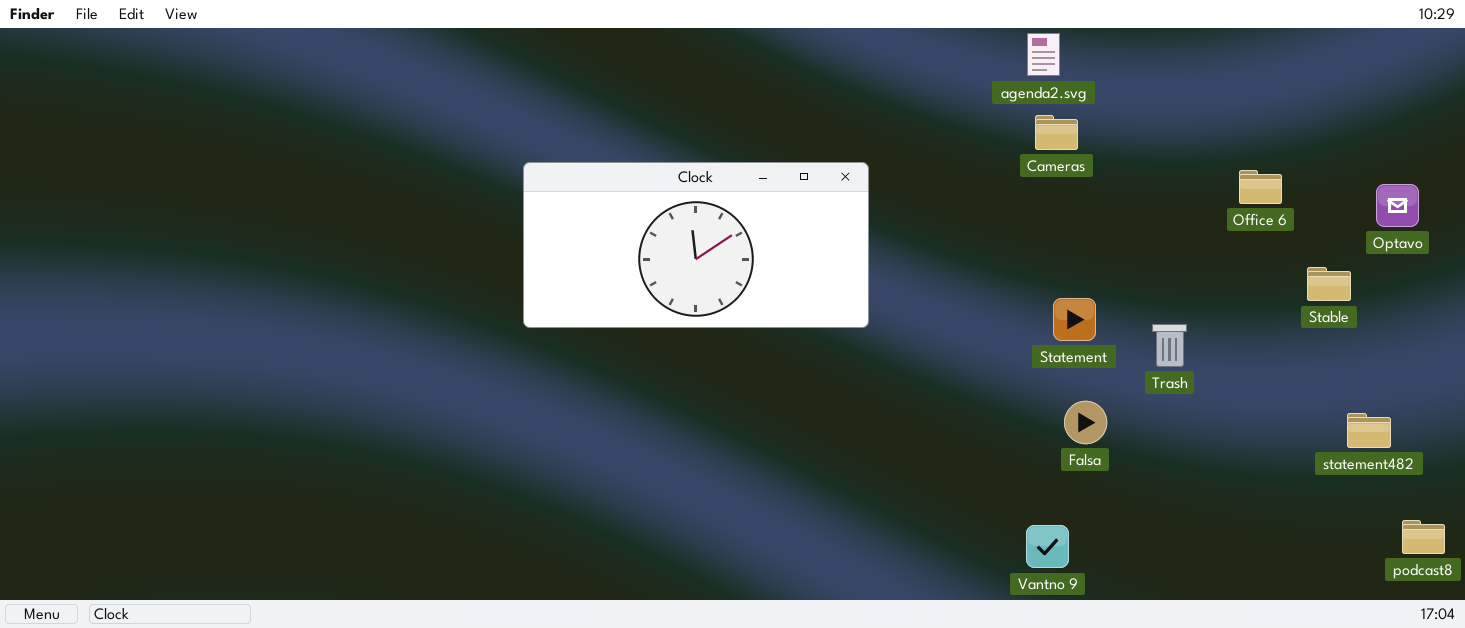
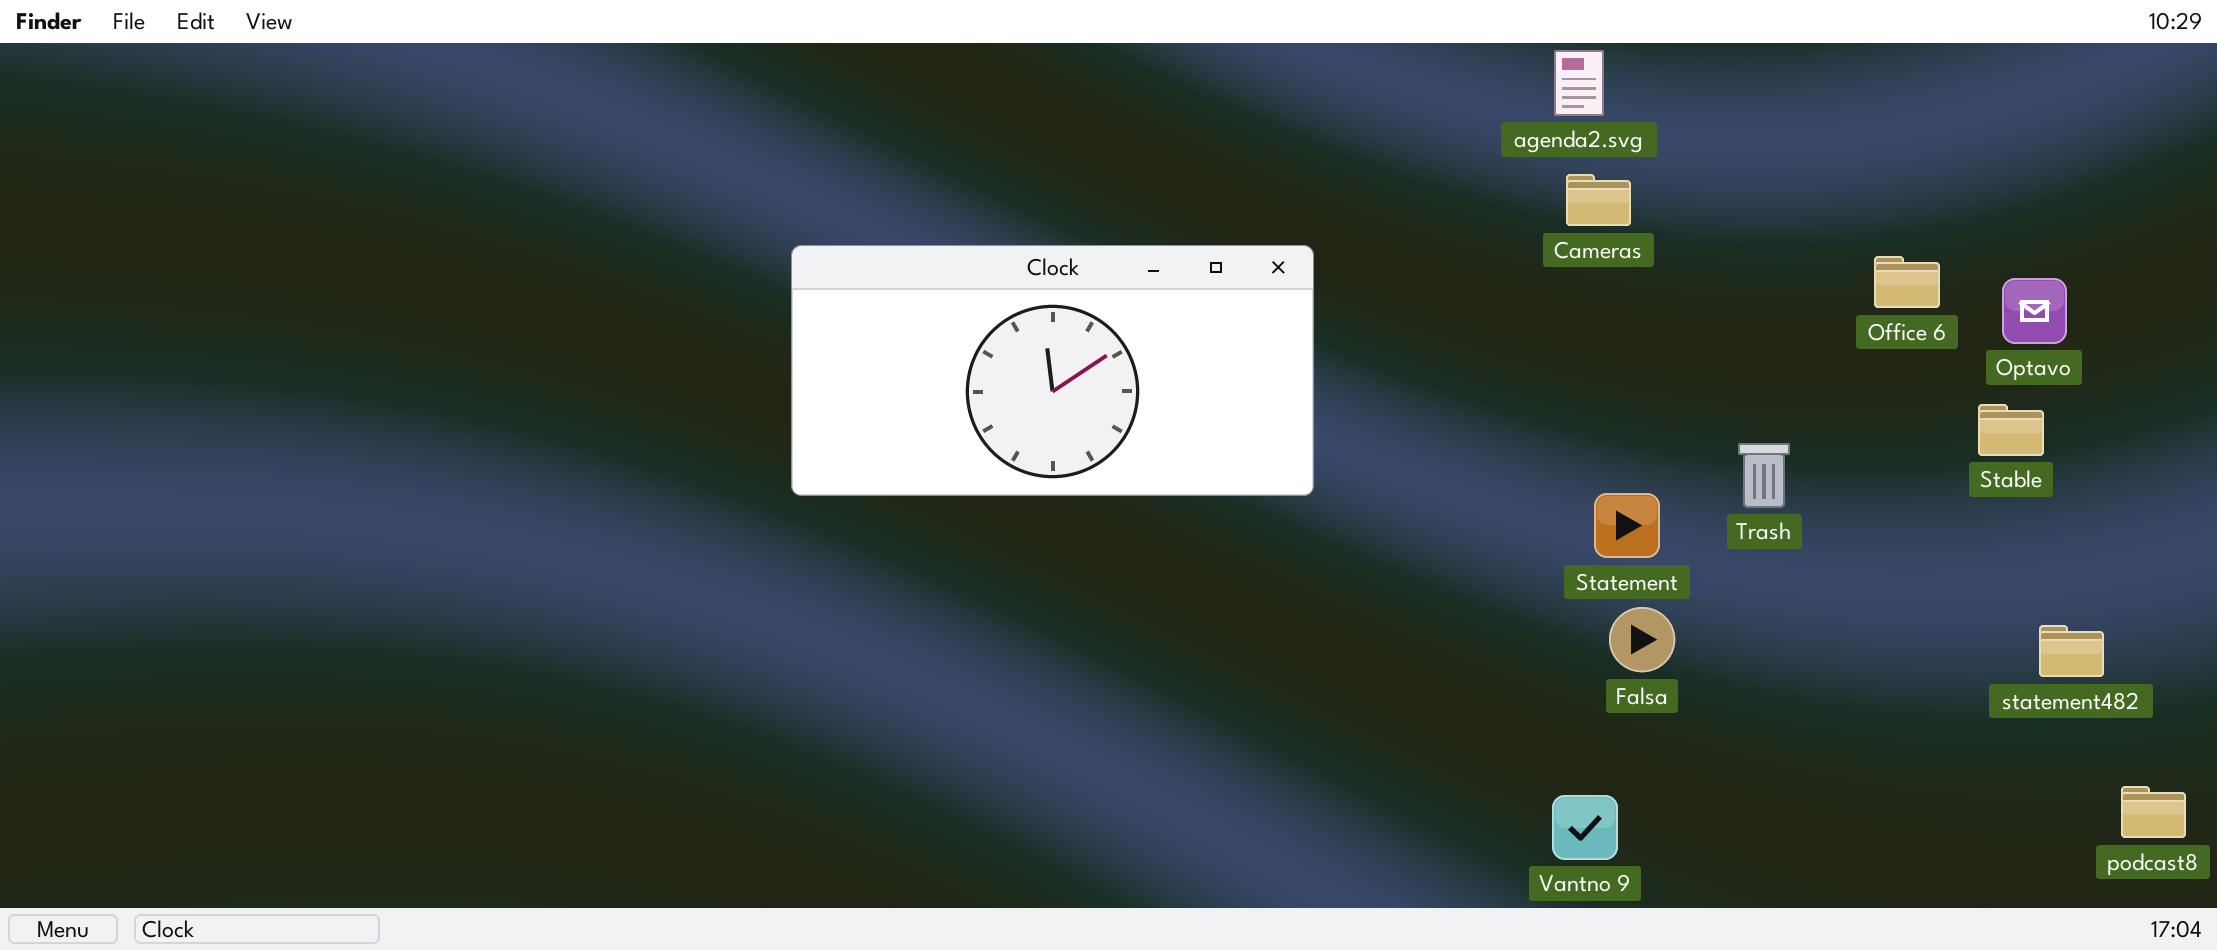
Optavo: [1376,184,1419,227] -> [2002,278,2067,344], moved
Statement: [1053,298,1096,341] -> [1594,493,1660,558], moved
Trash: [1152,324,1187,367] -> [1738,443,1790,508], moved

